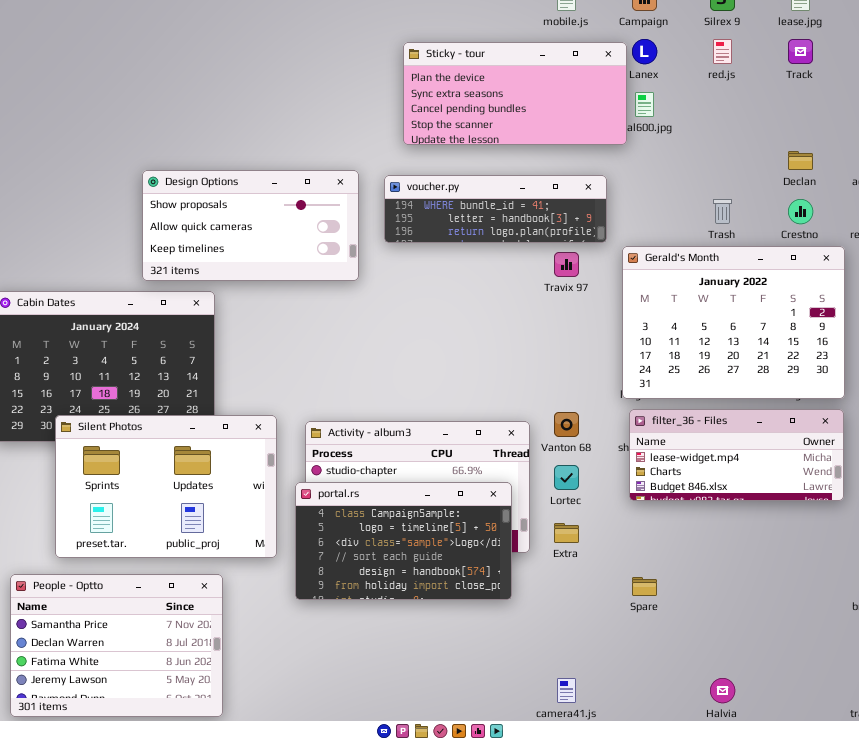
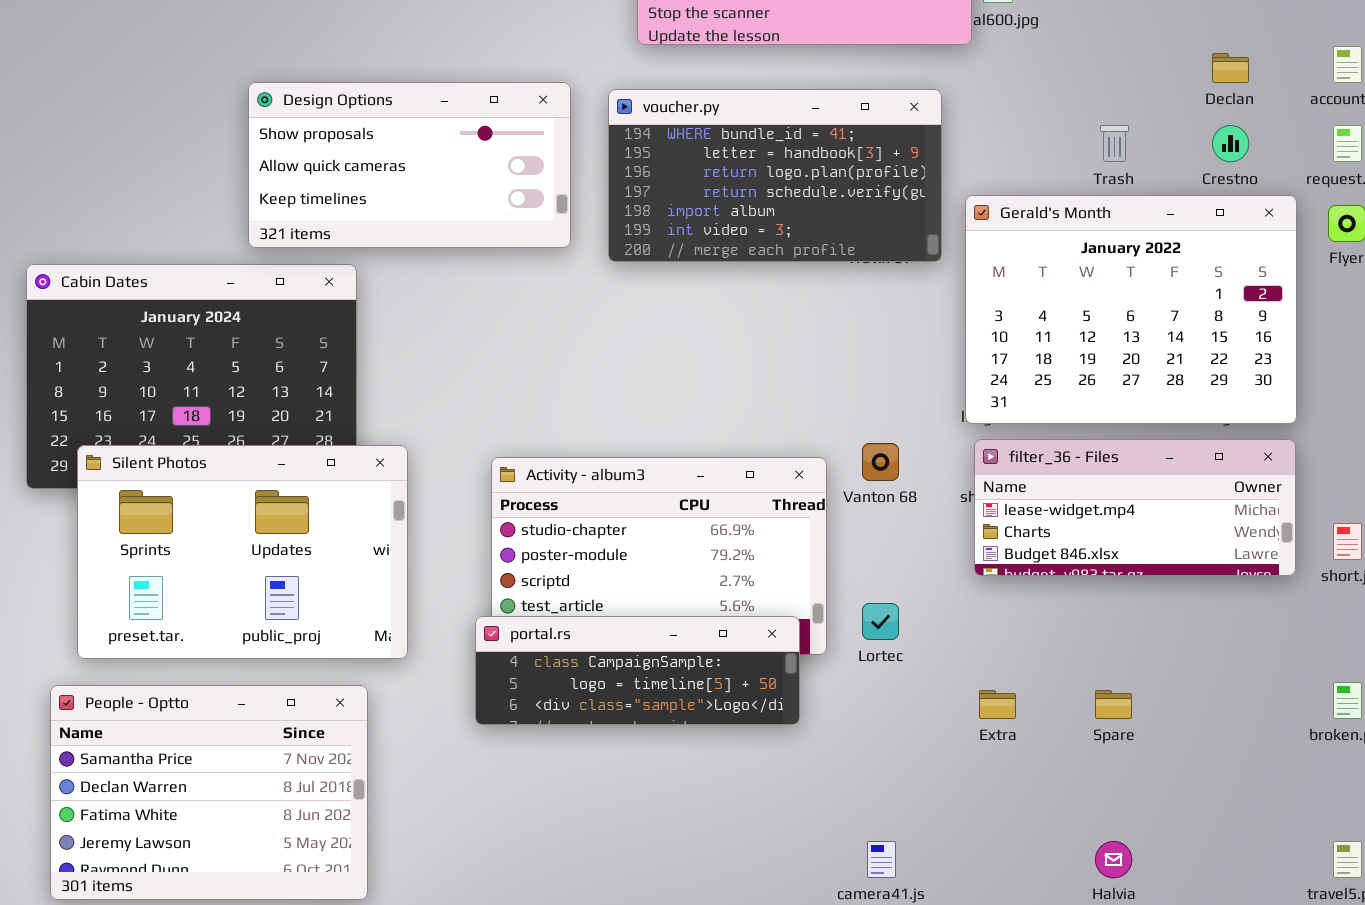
voucher.py: [384,175,607,243] -> [608,89,942,262], resized
Silent Photos: [55,415,277,558] -> [77,445,408,659], moved
Lortec: [554,465,579,490] -> [862,603,899,640], moved
portal.rs: [295,482,512,600] -> [475,616,800,725], resized
Extra: [554,523,579,543] -> [979,690,1016,719], moved
Spare: [632,577,657,596] -> [1095,690,1132,719], moved

